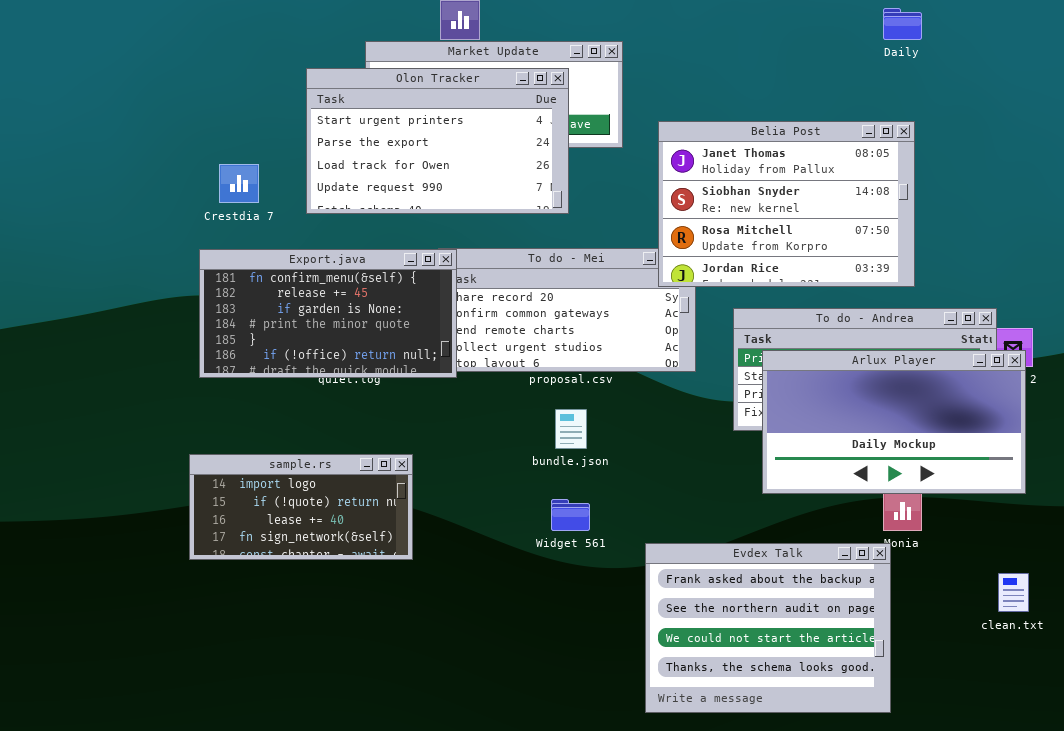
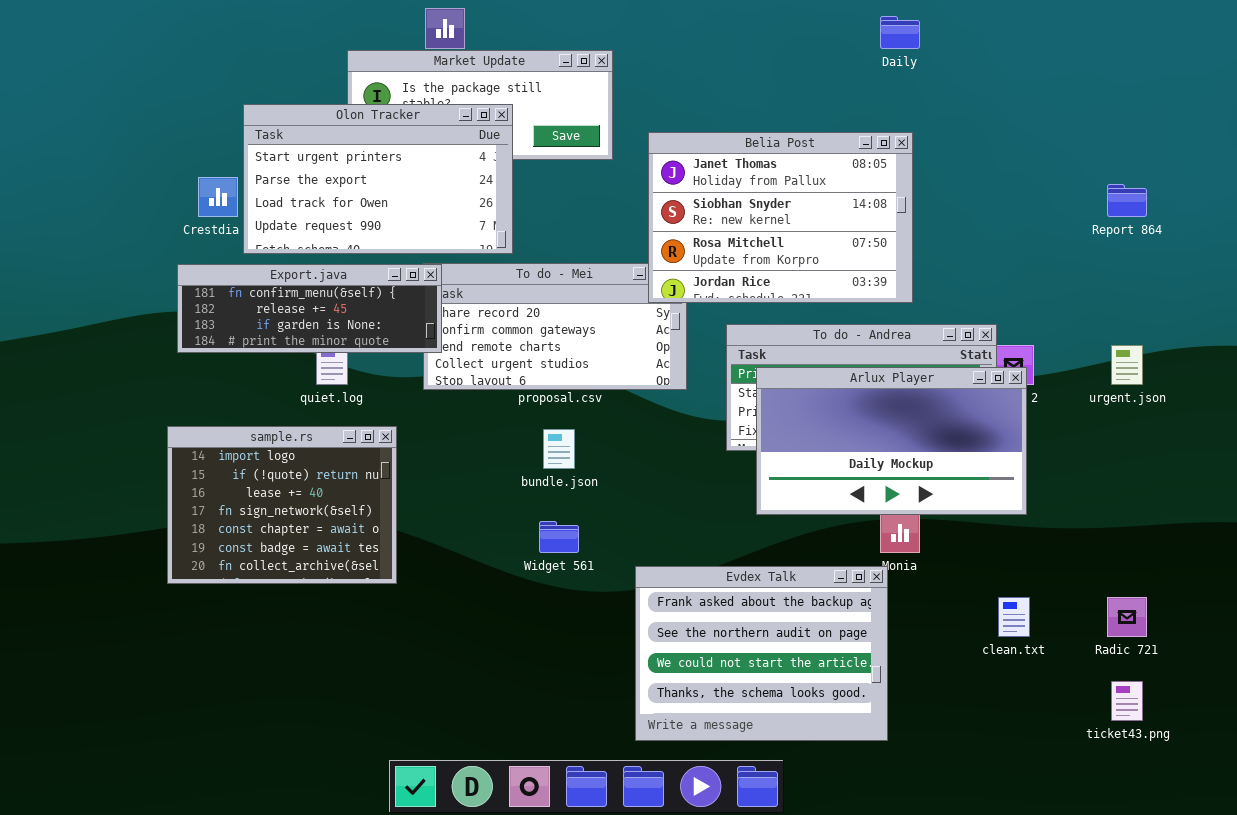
Olon Tracker: [306,68,569,214] -> [243,104,513,254], moved
Export.java: [199,249,457,378] -> [177,264,442,353], resized
sample.rs: [189,454,413,560] -> [167,426,397,584], resized

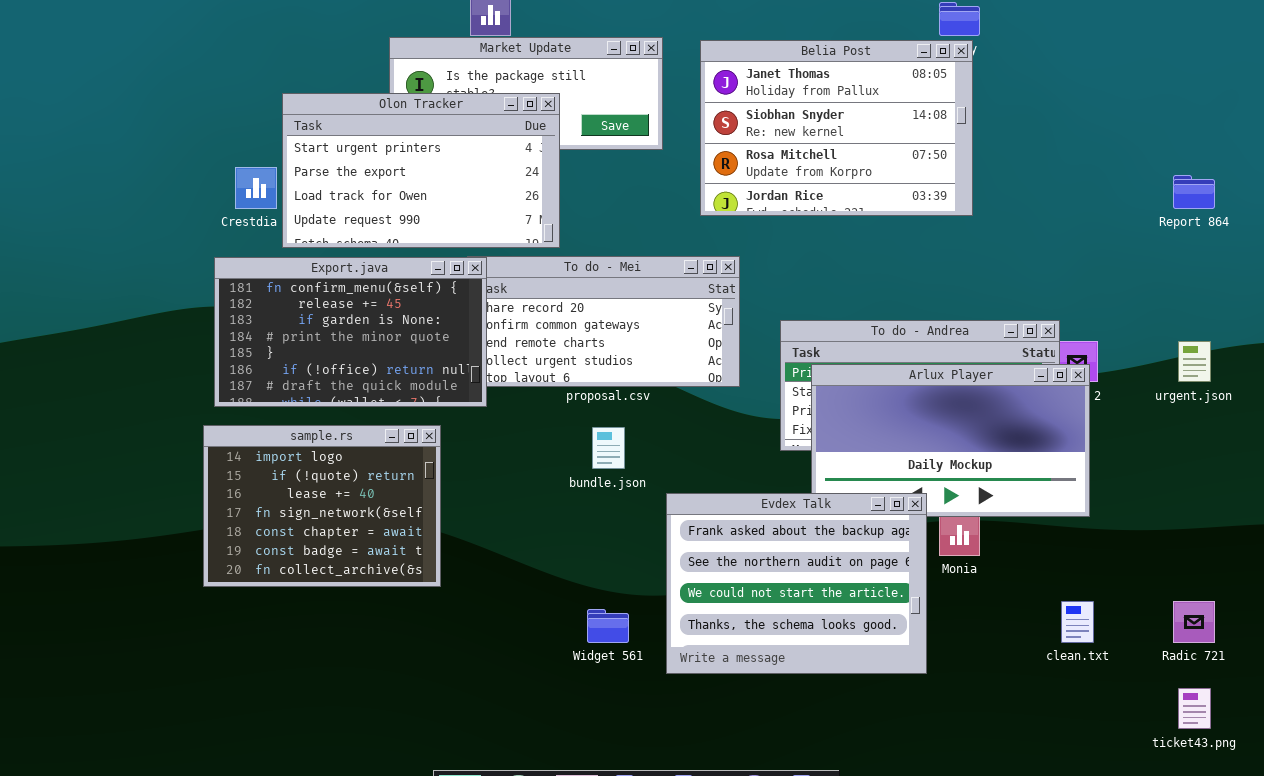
Belia Post: [648,132,913,303] -> [700,40,973,216], moved
Export.java: [177,264,442,353] -> [214,257,487,407], resized
Widget 561: [539,521,579,553] -> [587,609,629,643], moved
Evdex Talk: [635,566,888,741] -> [666,493,927,674], moved

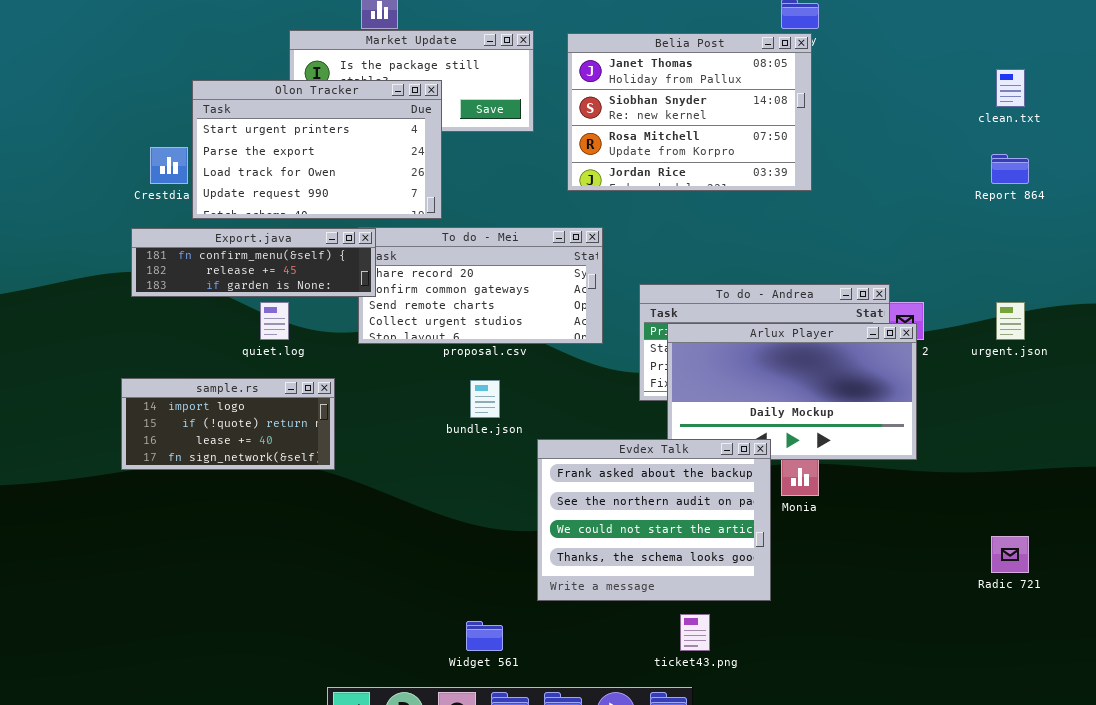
Export.java: [214,257,487,407] -> [131,228,376,297], resized
sample.rs: [203,425,441,587] -> [121,378,335,470], resized
clean.txt: [1061,601,1094,643] -> [996,69,1025,107], moved
Widget 561: [587,609,629,643] -> [466,621,503,651], moved
ticket43.png: [1178,688,1211,729] -> [680,614,710,651], moved

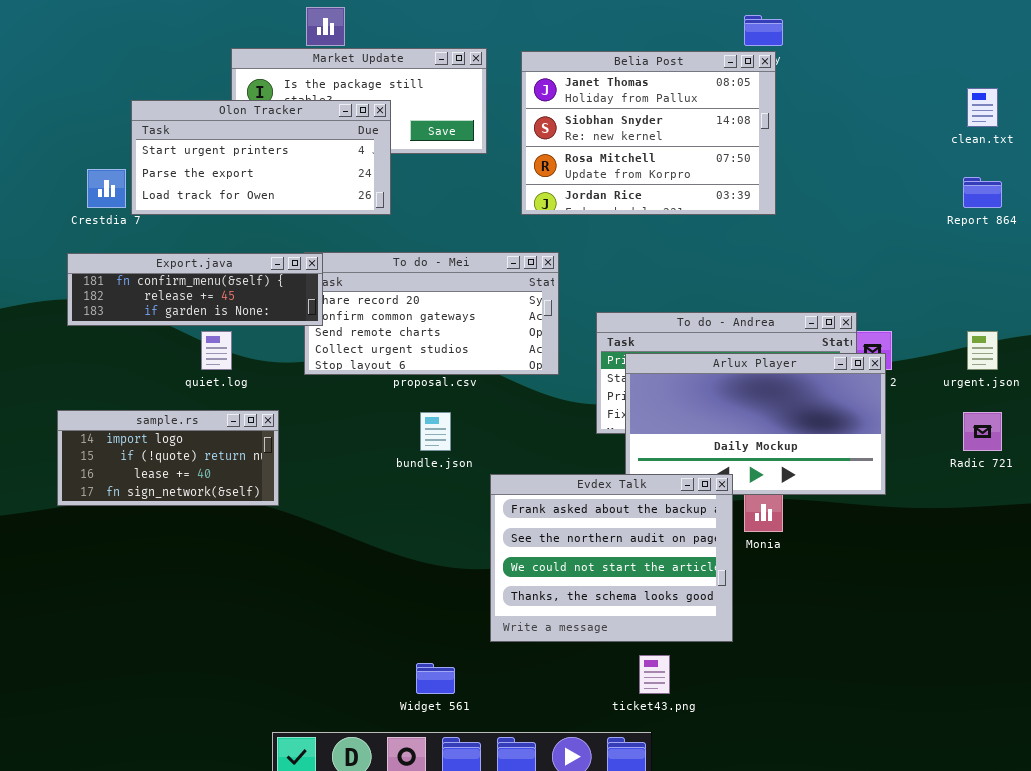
Olon Tracker: [192,80,442,219] -> [131,100,391,215], resized
Radic 721: [991,536,1029,573] -> [963,412,1002,451], moved

